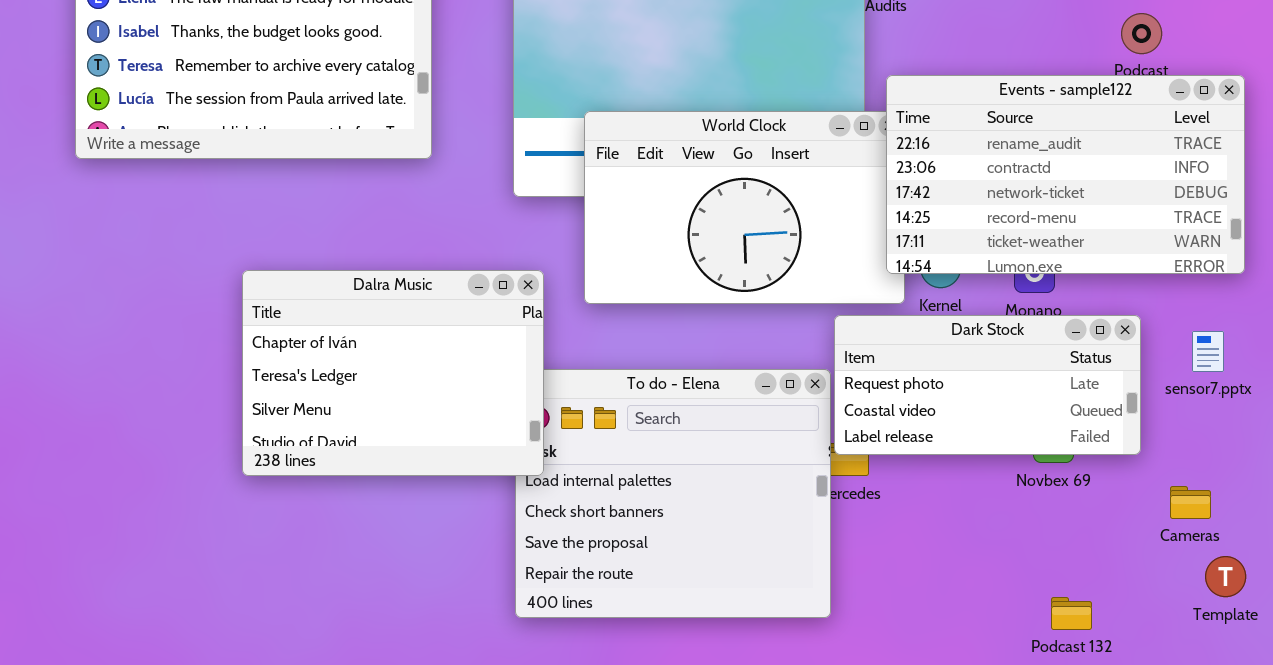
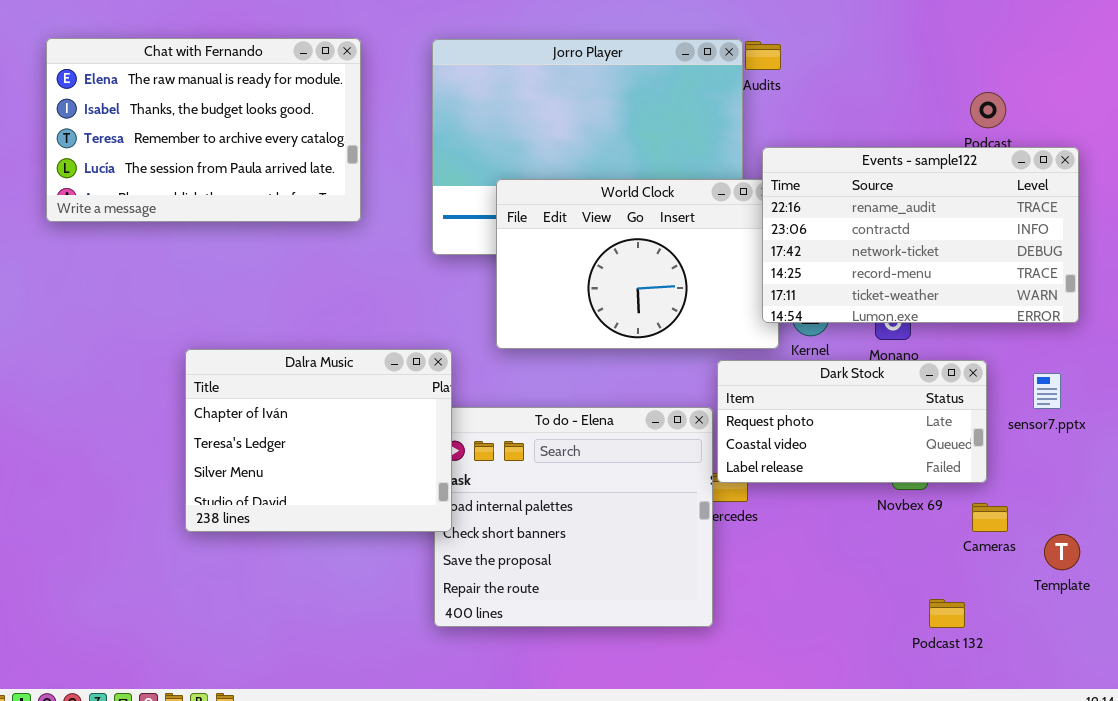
Dalra Music: [242,270,544,476] -> [185,349,452,532], moved
Cameras: [1170,486,1211,519] -> [972,503,1008,532], moved
Template: [1205,556,1246,597] -> [1044,534,1080,570], moved
Podcast 132: [1051,597,1092,630] -> [929,599,965,628], moved

